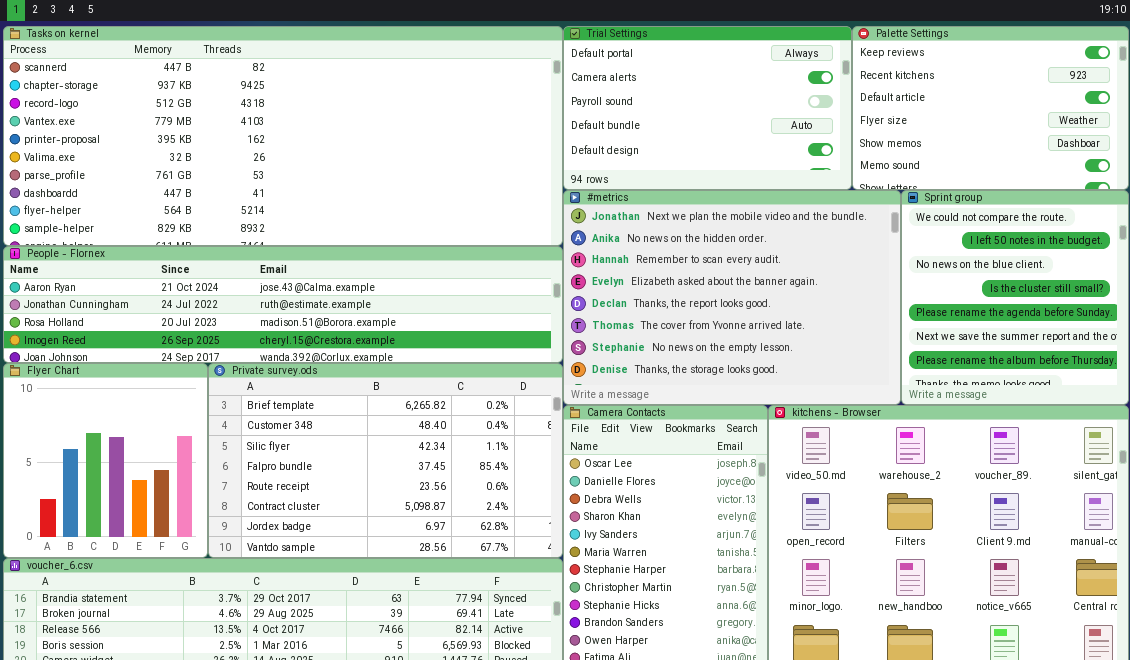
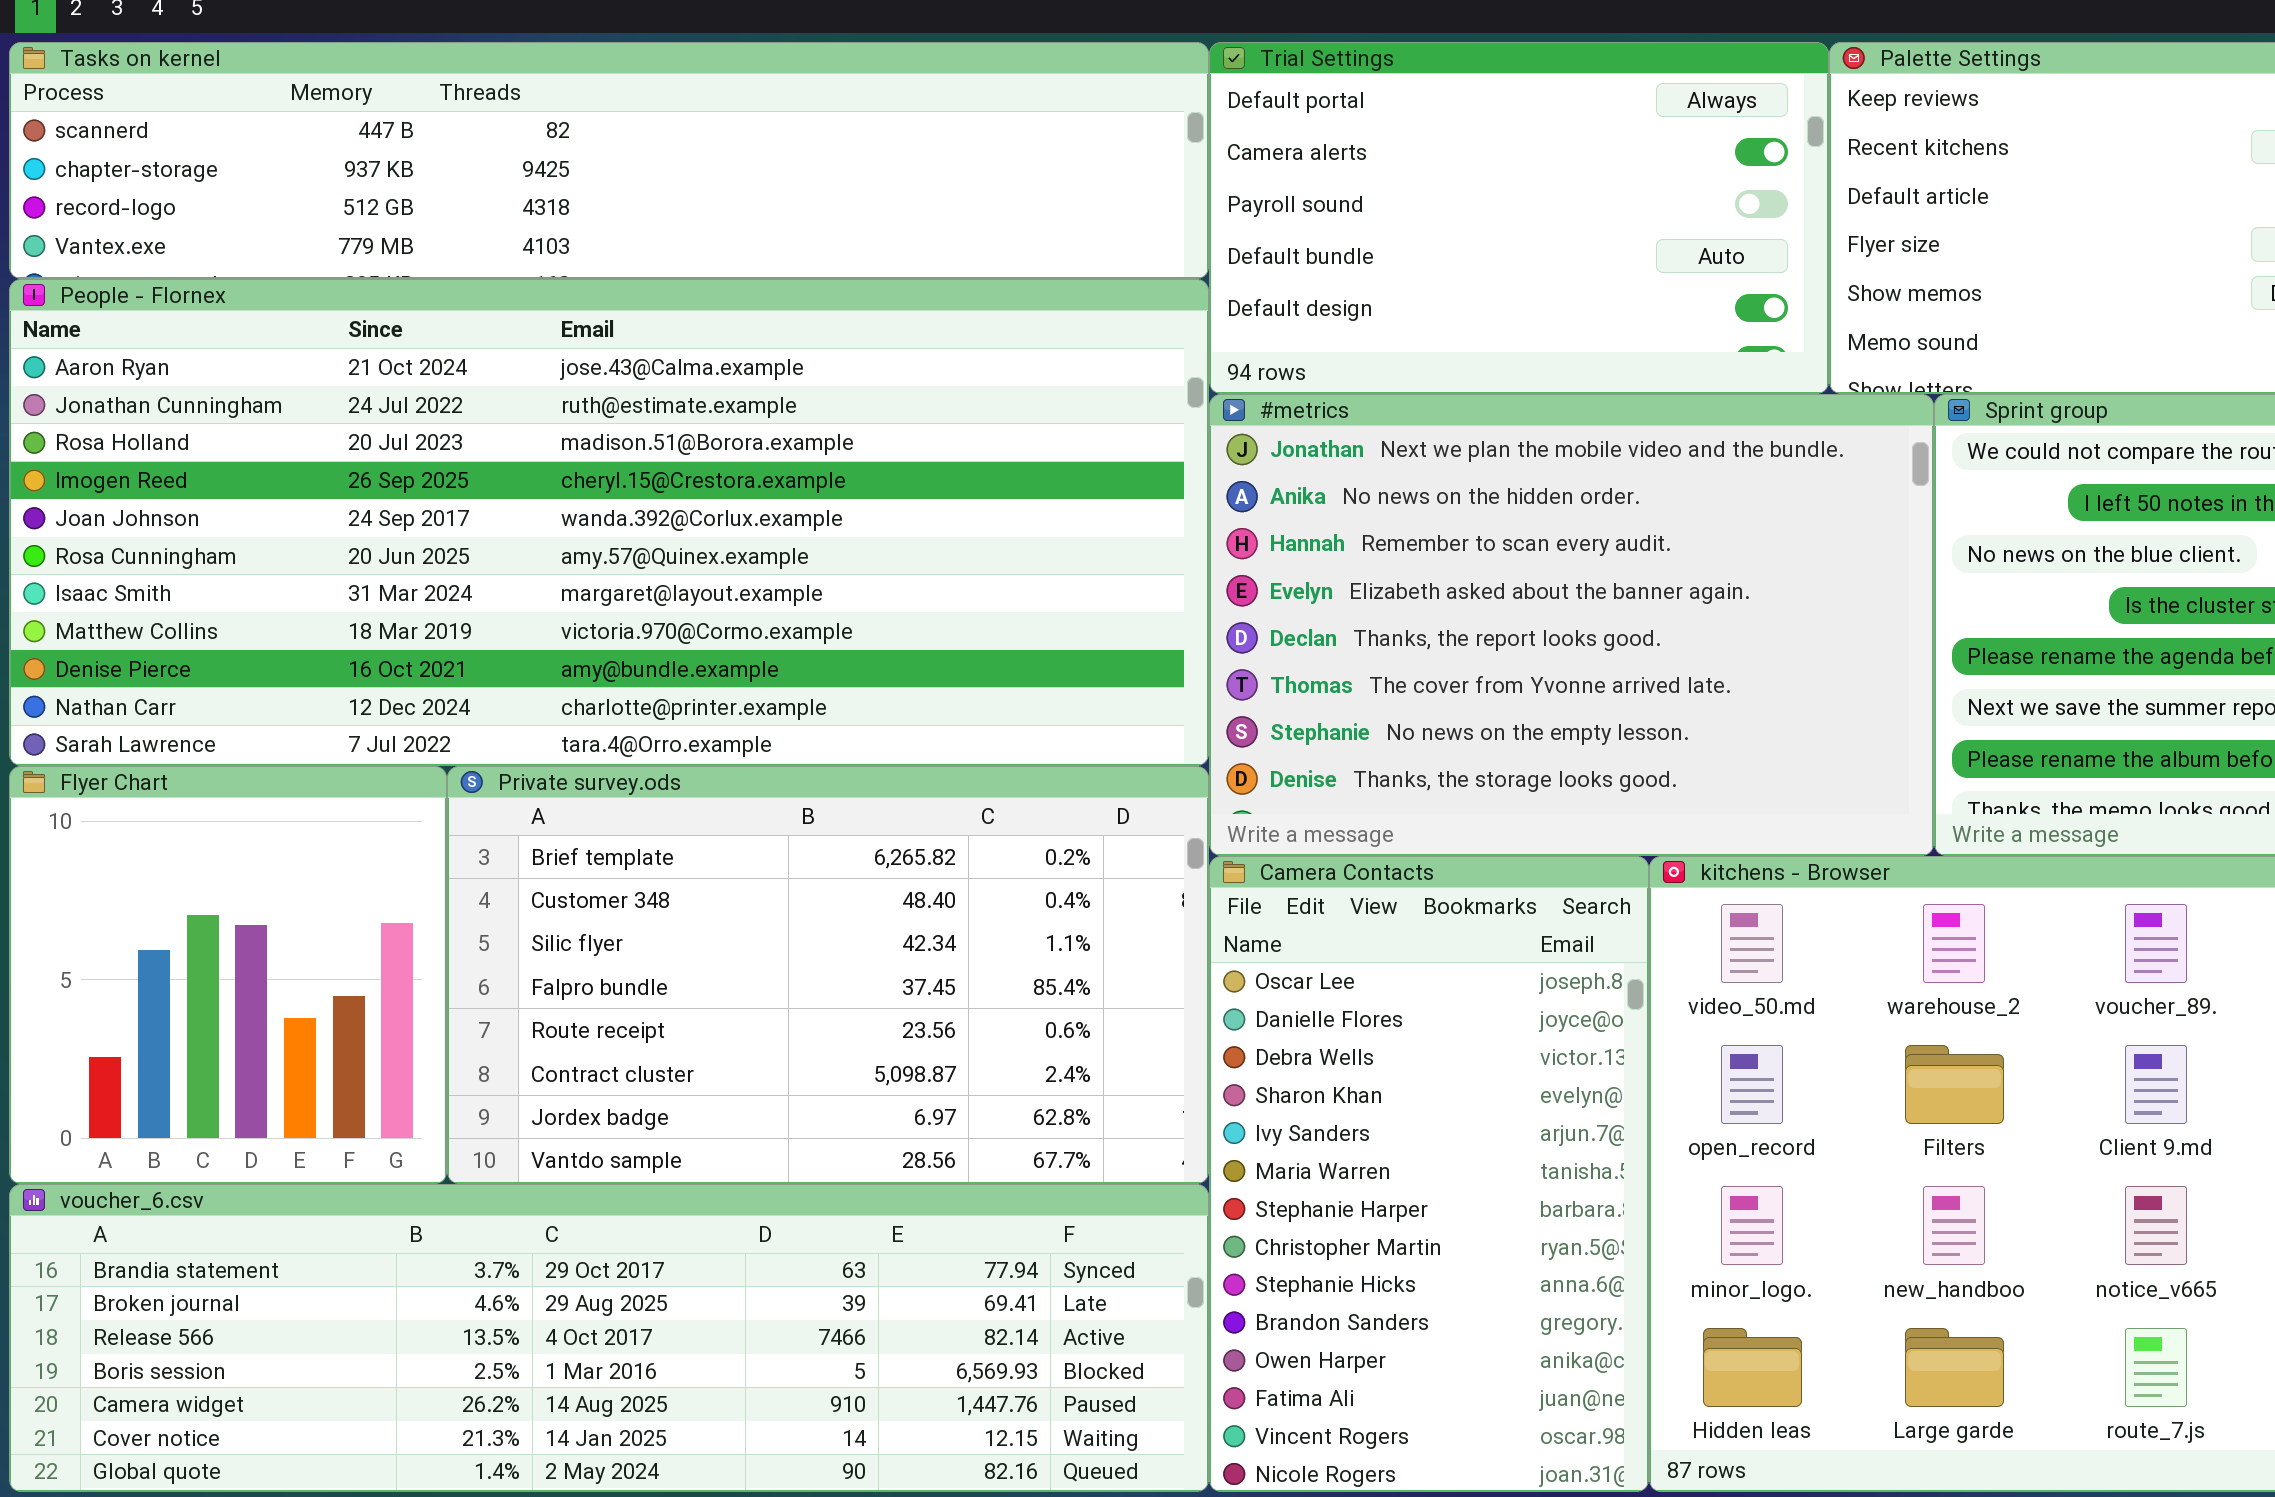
Tasks on kernel: [3,26,563,246] -> [9,42,1209,279], resized
People - Flornex: [3,246,563,363] -> [9,279,1209,766], resized

